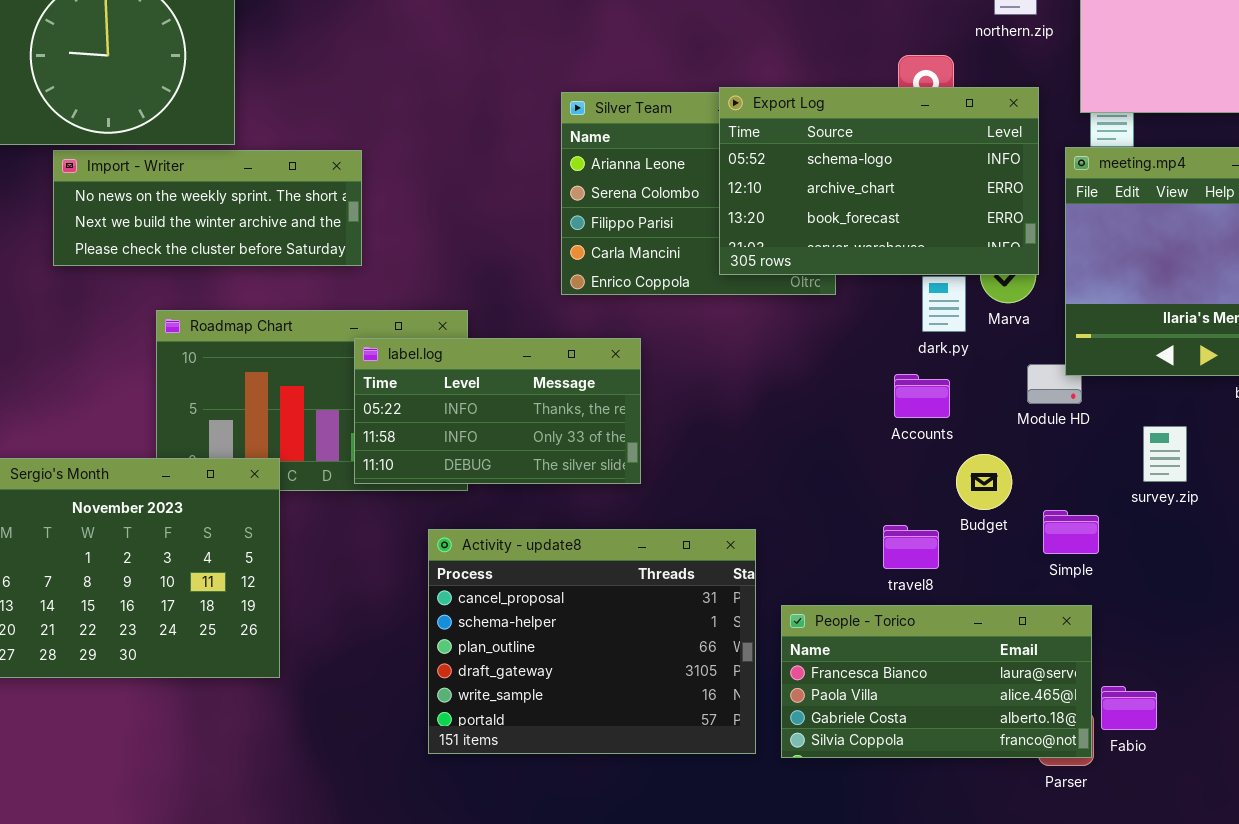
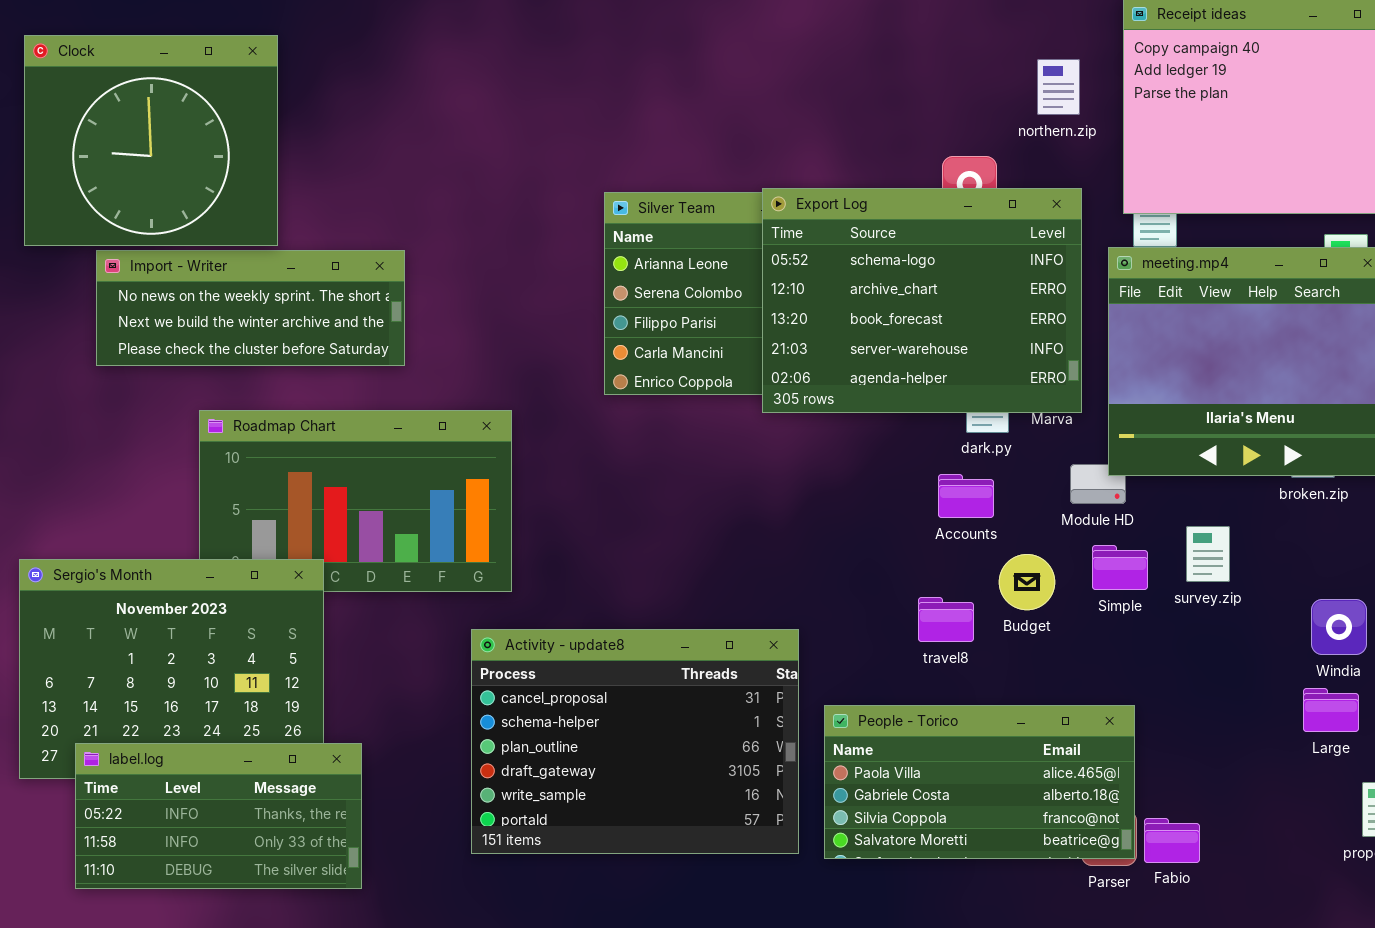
Export Log: [719,87,1039,275] -> [762,188,1082,413], resized
label.log: [354,338,641,484] -> [75,743,362,889], moved
Simple: [1043,510,1099,554] -> [1092,545,1148,590], moved
travel8: [883,525,939,569] -> [918,597,974,642], moved
People - Torico: [781,605,1092,758] -> [824,705,1135,859], scrolled down 1 row
Fabio: [1101,686,1157,730] -> [1144,818,1200,863], moved

